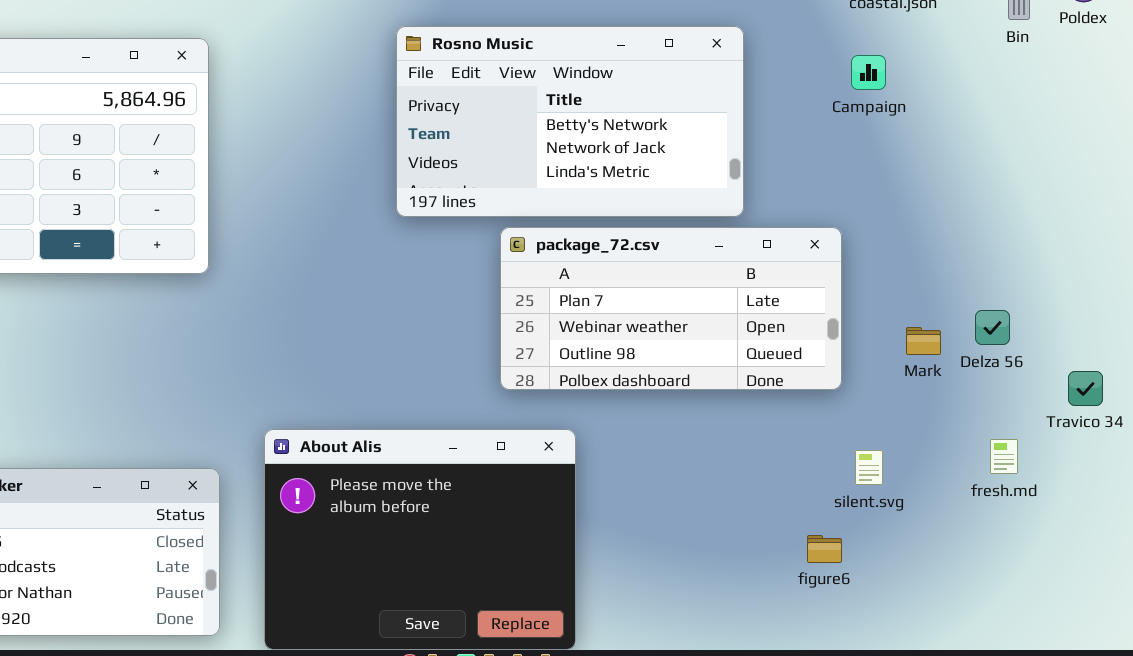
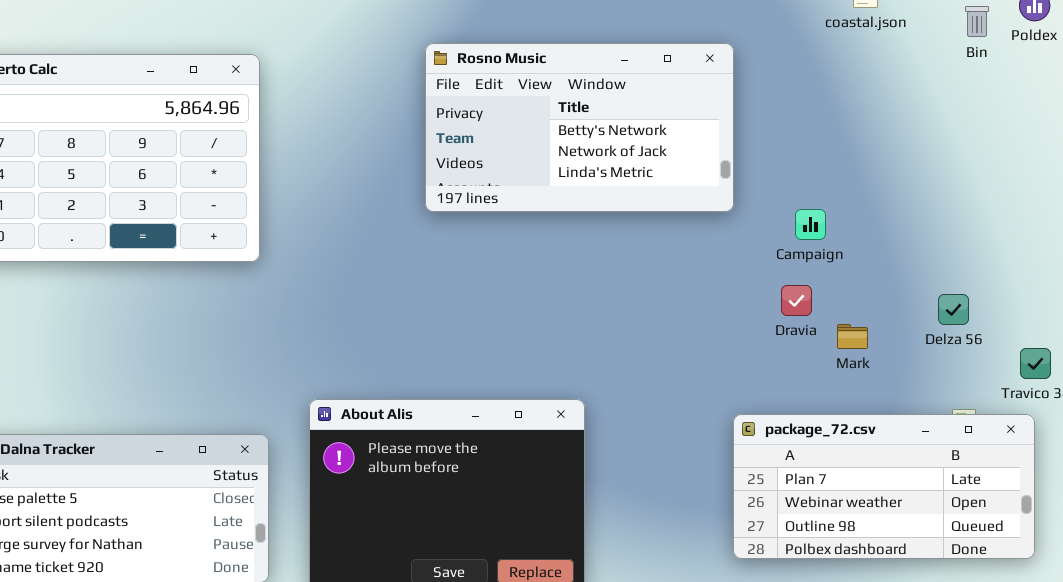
Campaign: [851,55,886,90] -> [795,209,826,240], moved
package_72.csv: [500,227,842,390] -> [733,414,1035,559], moved
Mark: [906,327,941,355] -> [837,324,868,349], moved

